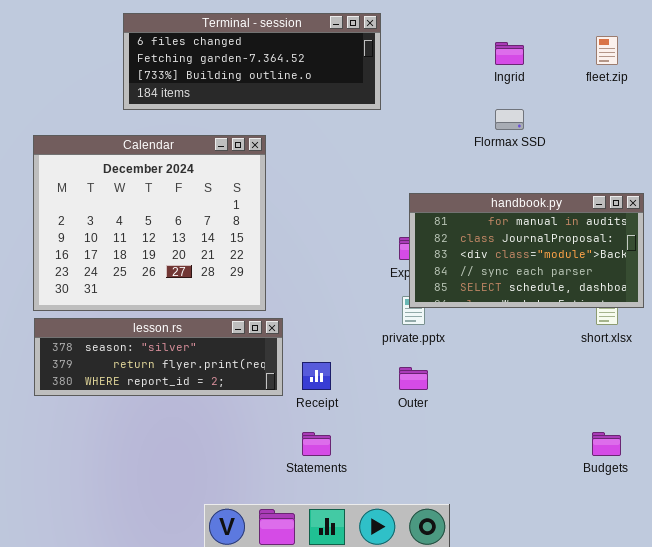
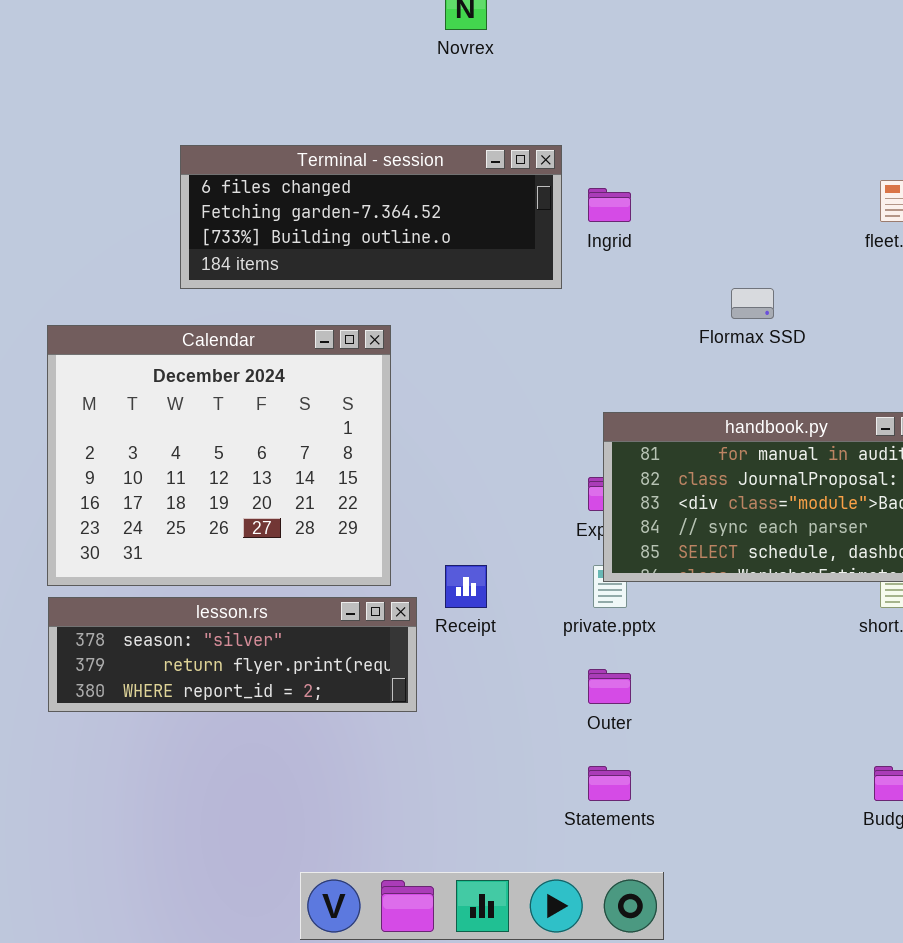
Ingrid: [495,42,524,65] -> [588,188,631,222], moved
Receipt: [302,362,331,390] -> [445,565,487,608], moved
Statements: [302,432,331,456] -> [588,766,631,801], moved

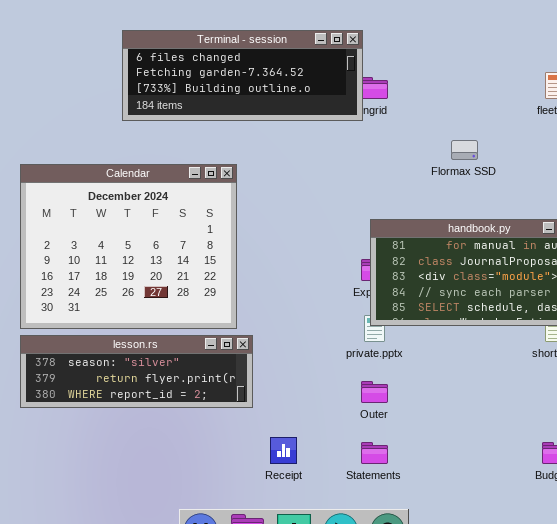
Terminal - session: [180,145,562,289] -> [122,30,363,121], moved
Receipt: [445,565,487,608] -> [270,437,297,464], moved

